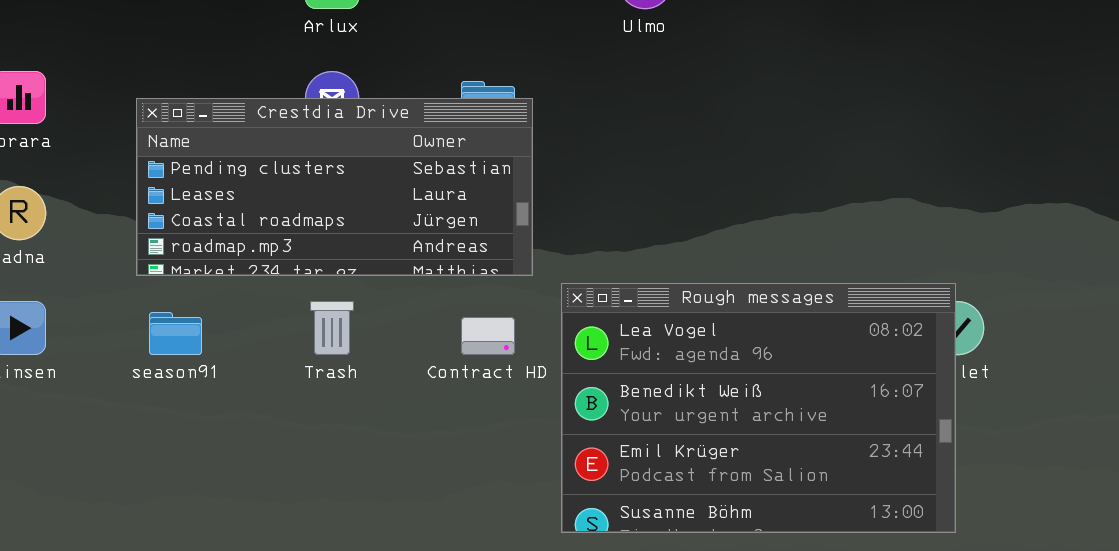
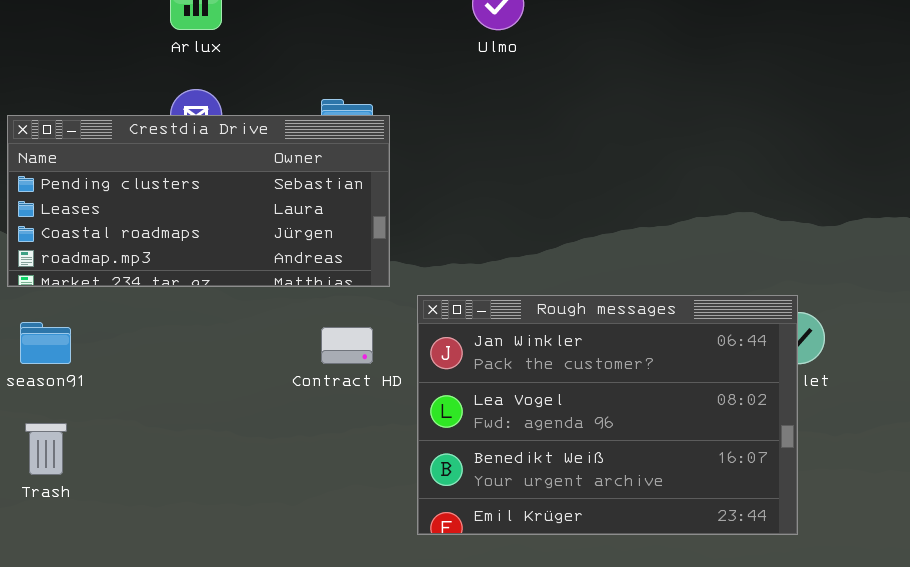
Rough messages: [561,283,956,533] -> [417,295,798,535], scrolled up 1 row
Trash: [310,301,354,355] -> [25,423,67,475], moved

